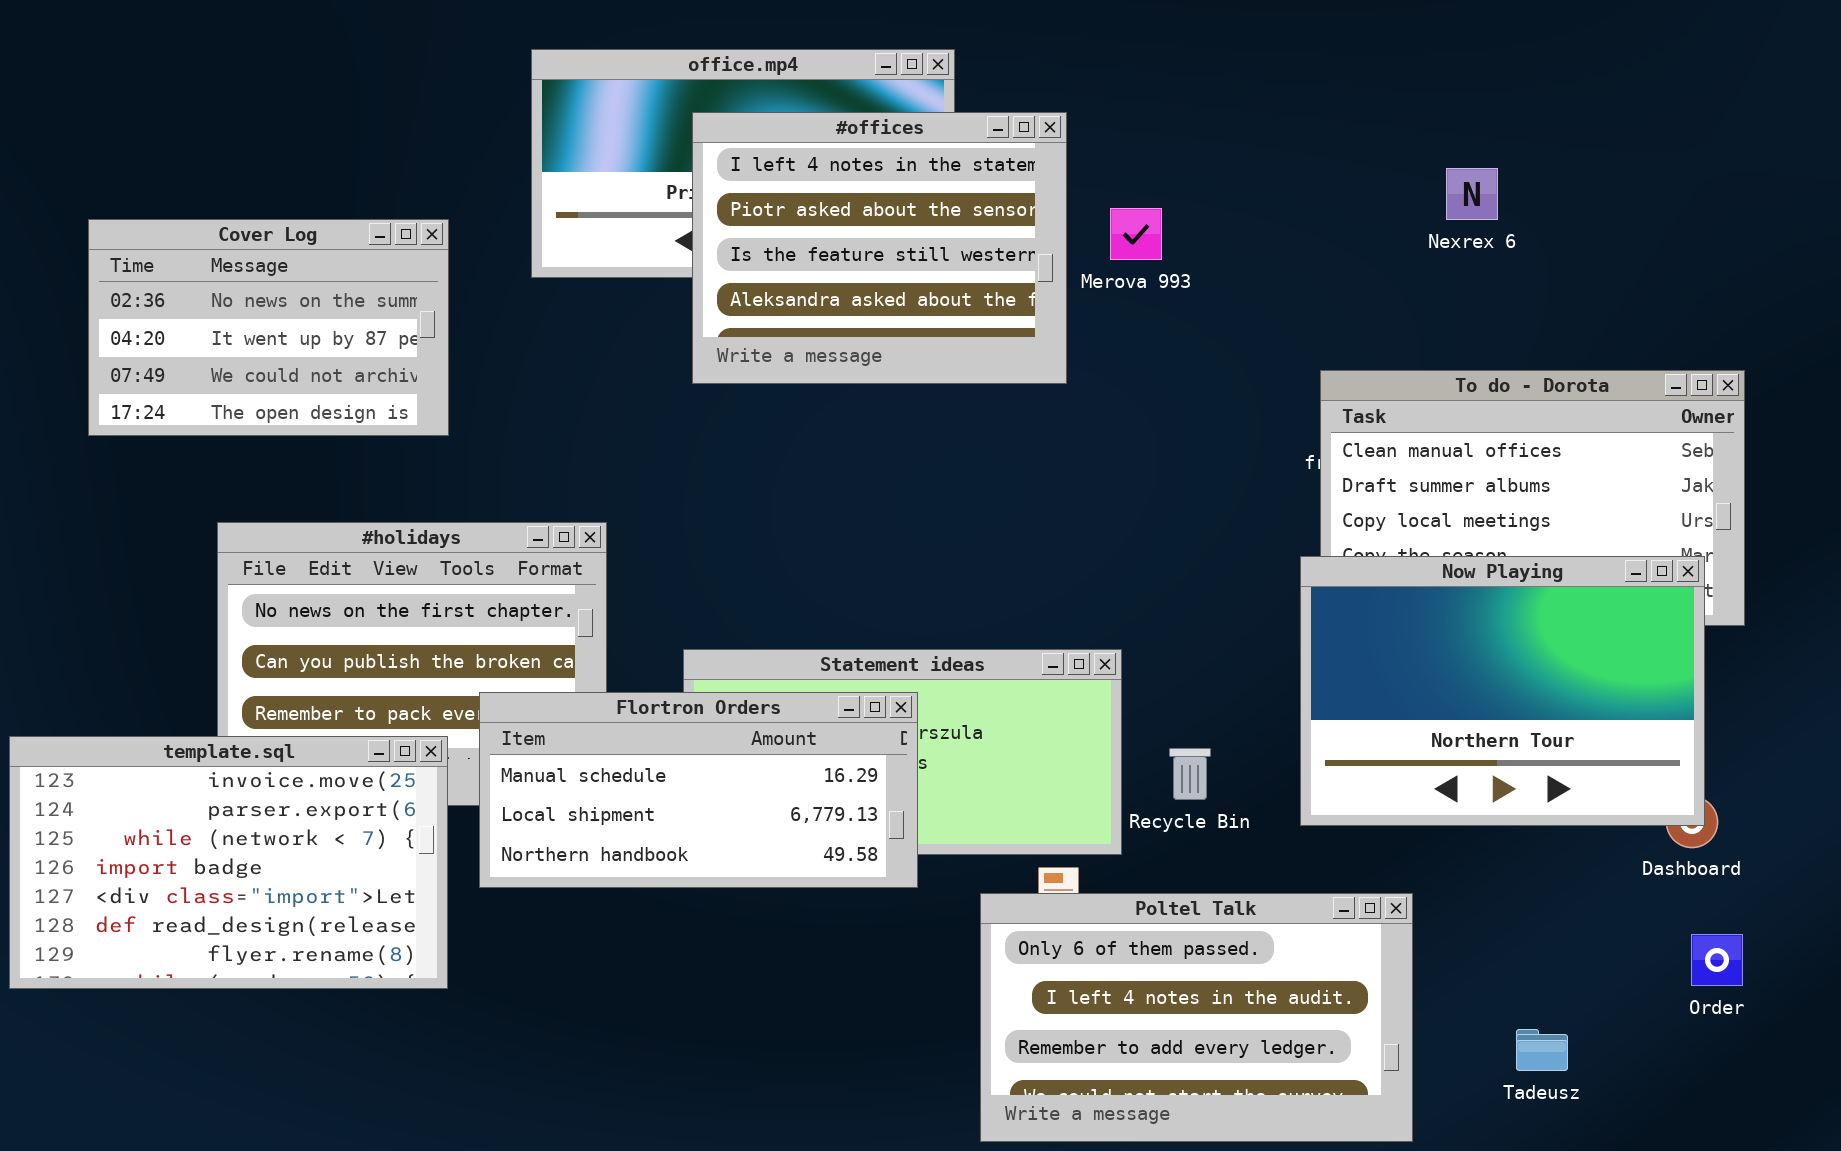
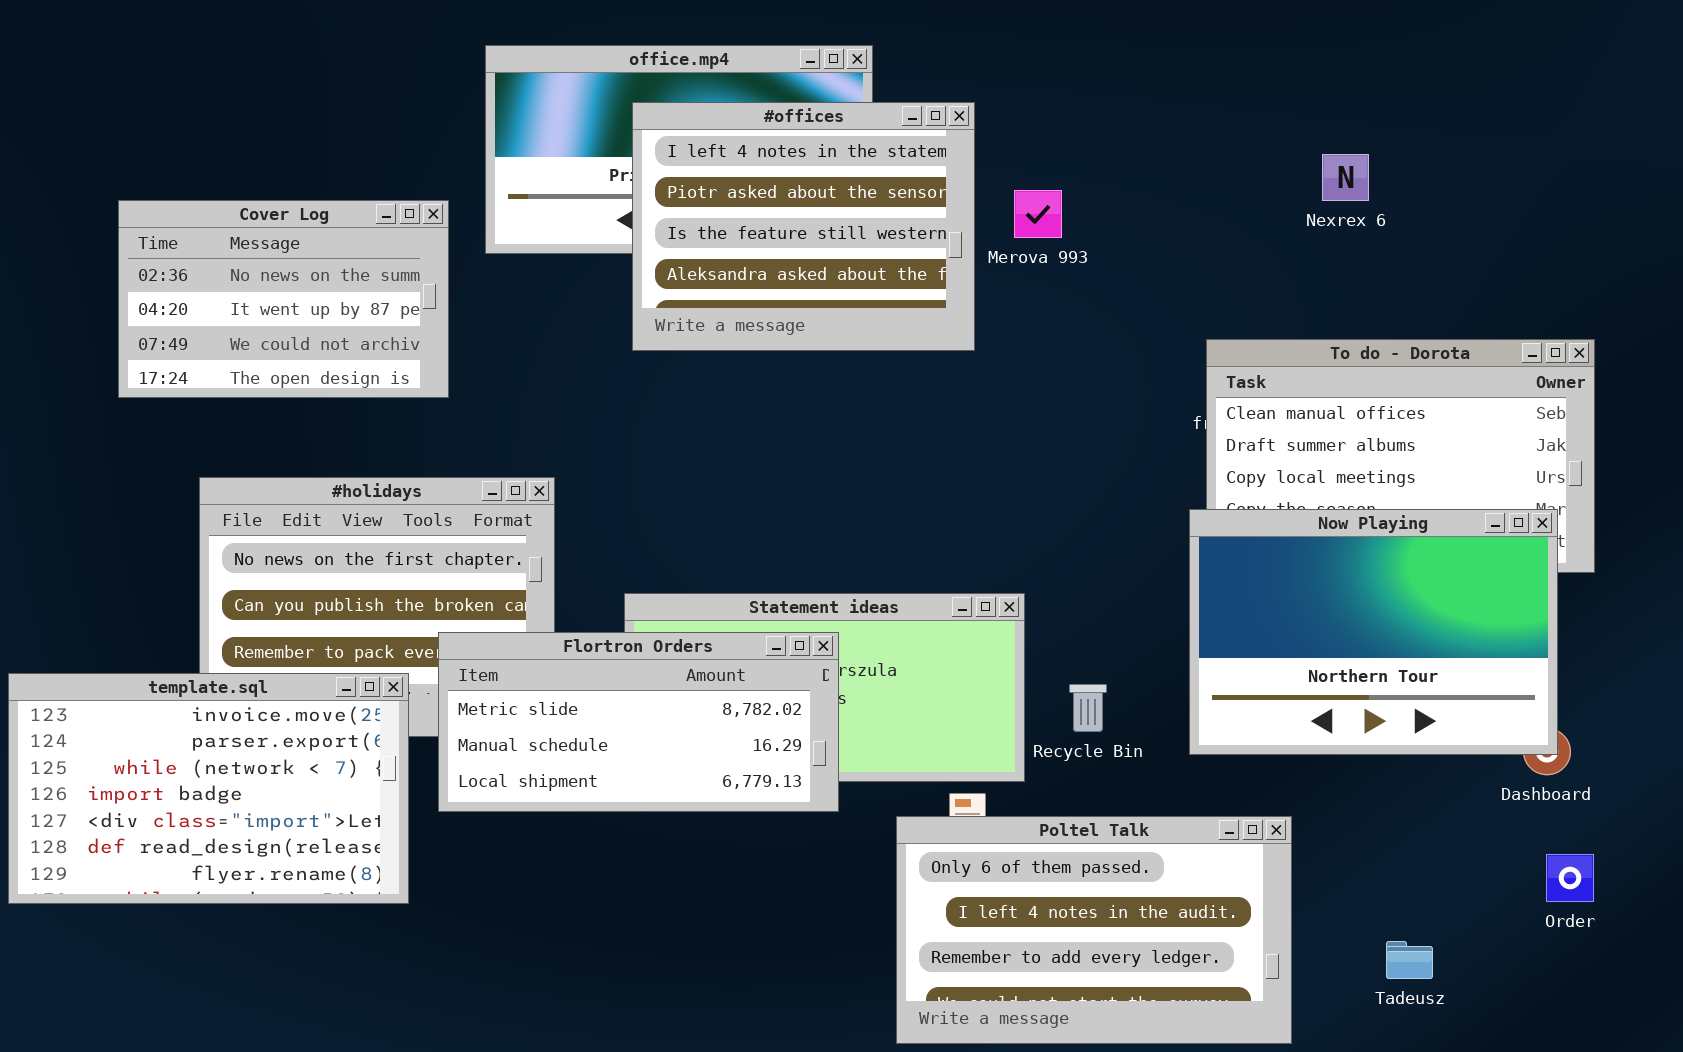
Cover Log: [88,219,449,436] -> [118,200,449,398], moved
Flortron Orders: [479,692,918,888] -> [438,632,839,812], scrolled up 1 row

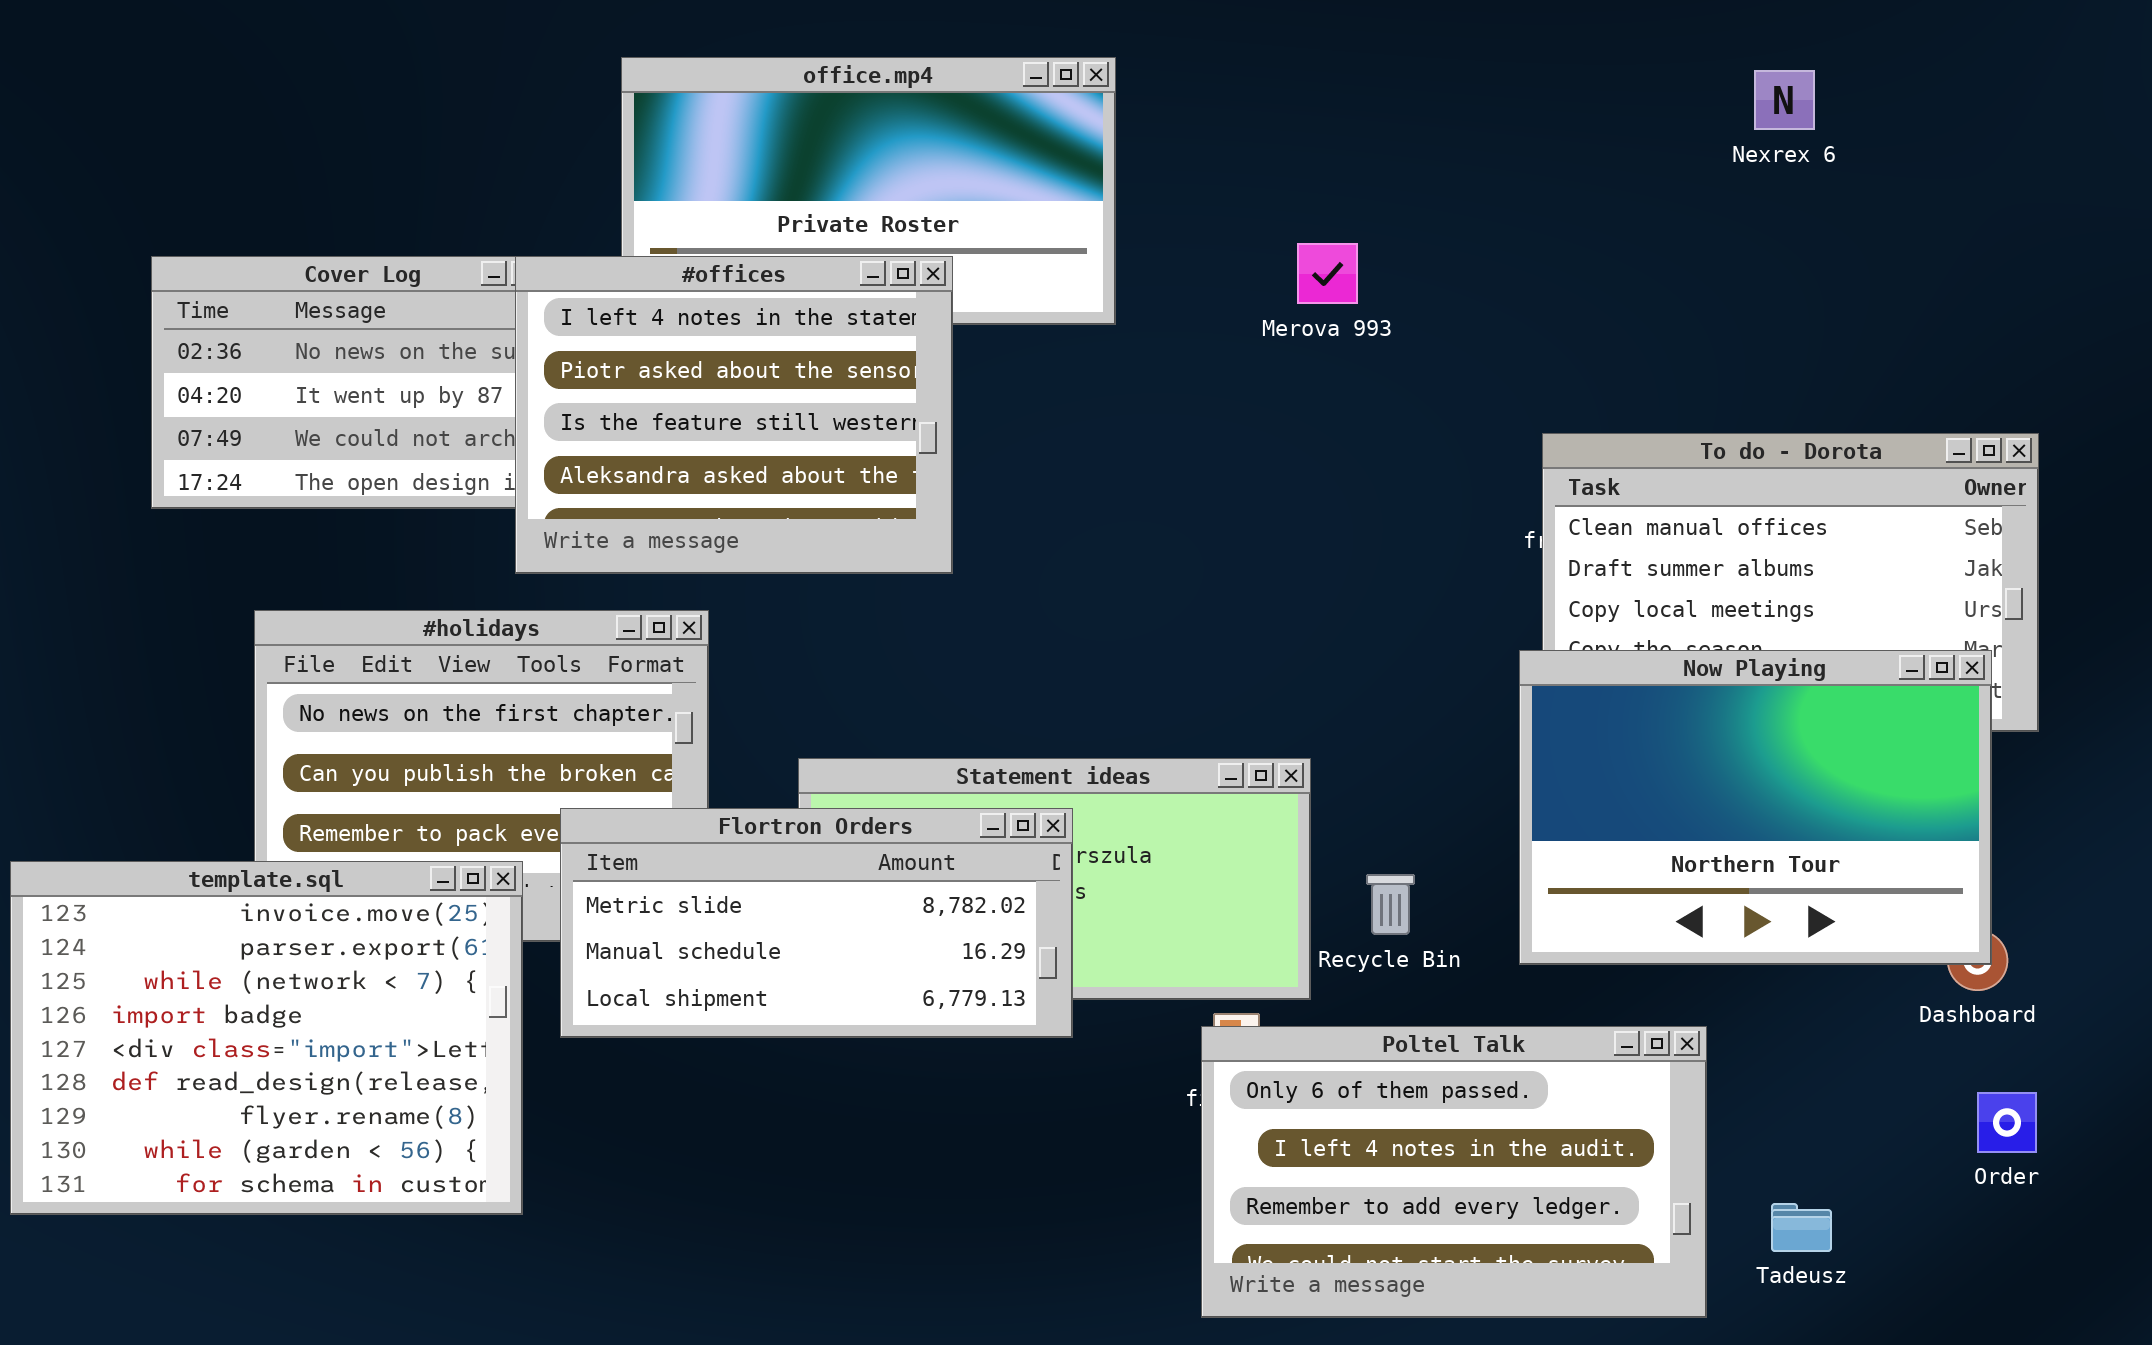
#offices: [632,102,975,351] -> [515,256,953,574], moved
Nexrex 6: [1322,154,1369,201] -> [1754,70,1815,130], moved
template.sql: [8,673,409,904] -> [10,861,523,1215], resized
Poltel Talk: [896,816,1292,1044] -> [1201,1026,1707,1318], moved

